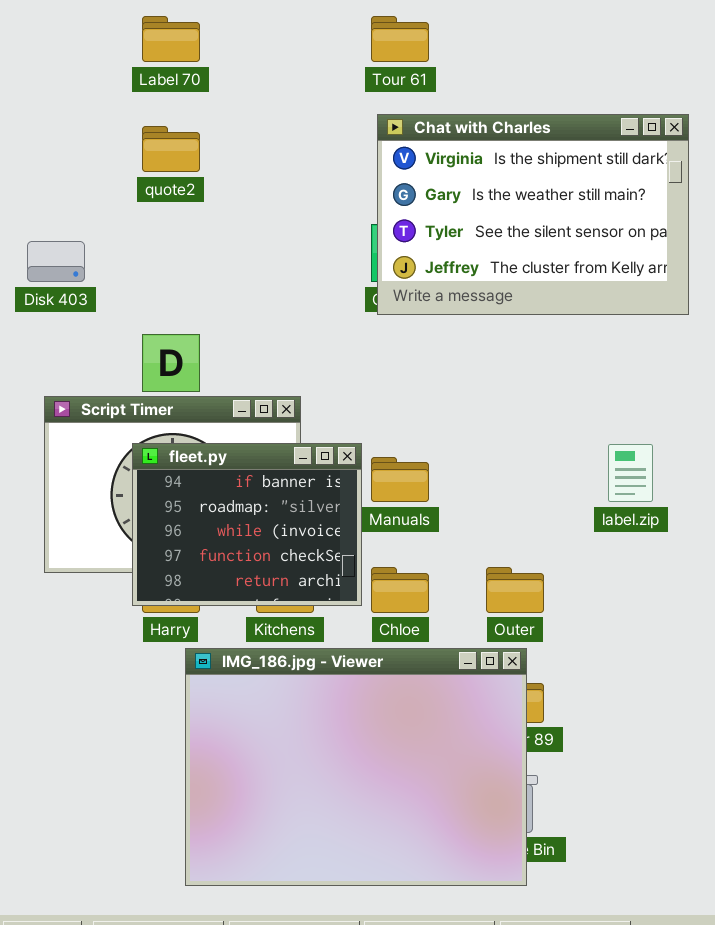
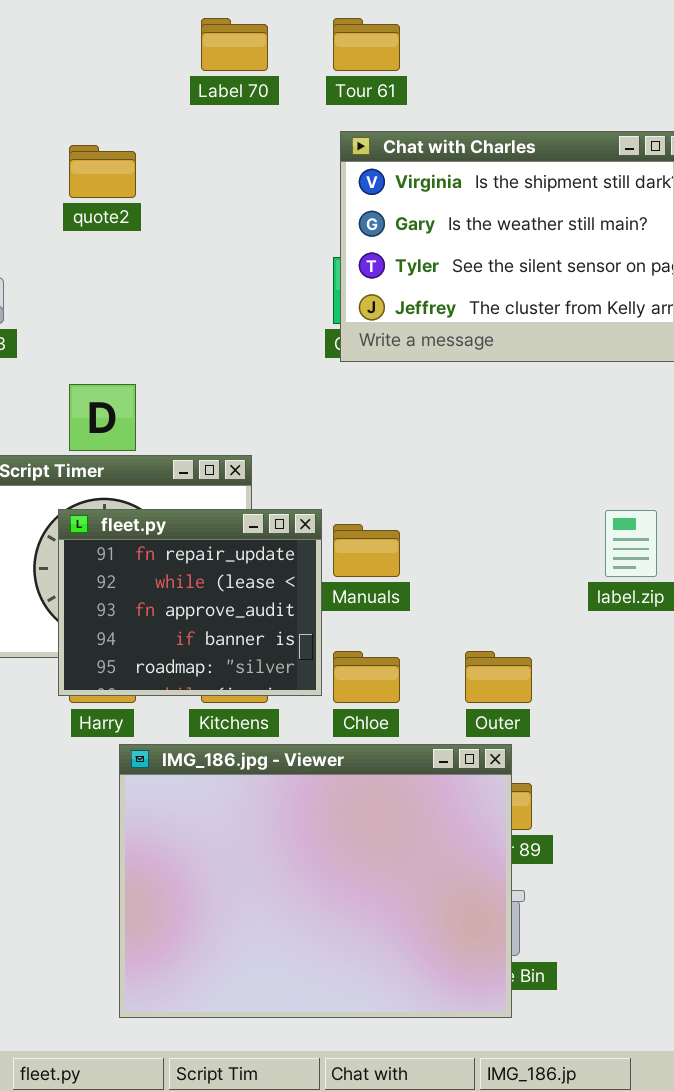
Label 70: [142,16,200,62] -> [201,18,268,71], moved
fleet.py: [132,443,362,606] -> [58,509,322,696], scrolled up 3 rows

